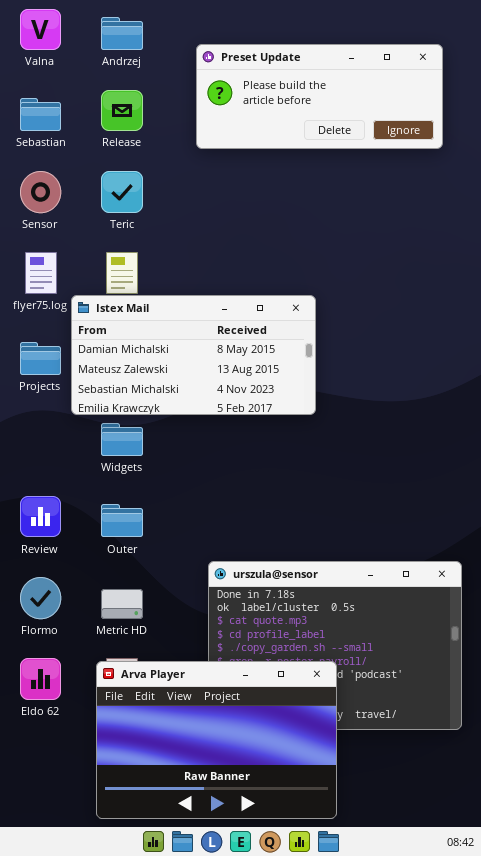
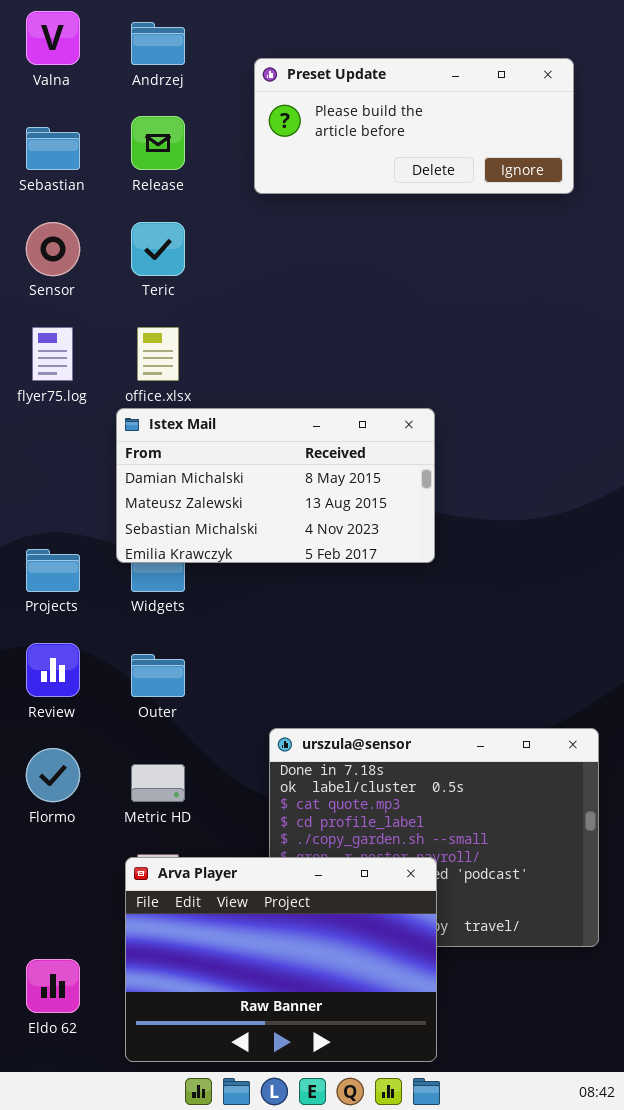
Istex Mail: [71,295,316,415] -> [116,408,435,563], moved
Projects: [20,342,61,375] -> [26,549,80,592], moved
Eldo 62: [20,658,61,700] -> [26,959,80,1013], moved

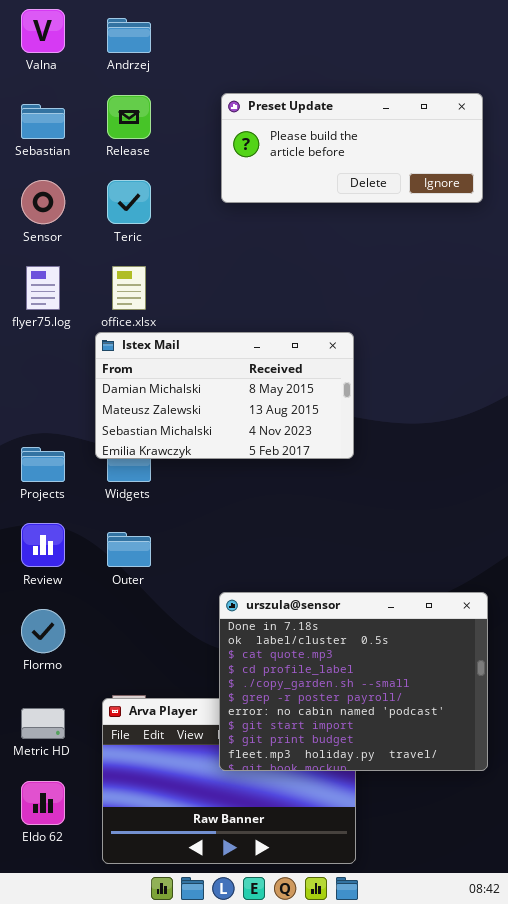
Preset Update: [254,58,574,194] -> [221,93,483,203], moved
urszula@sensor: [269,728,599,947] -> [219,592,488,771], raised
Metric HD: [131,764,185,802] -> [21,708,65,739], moved

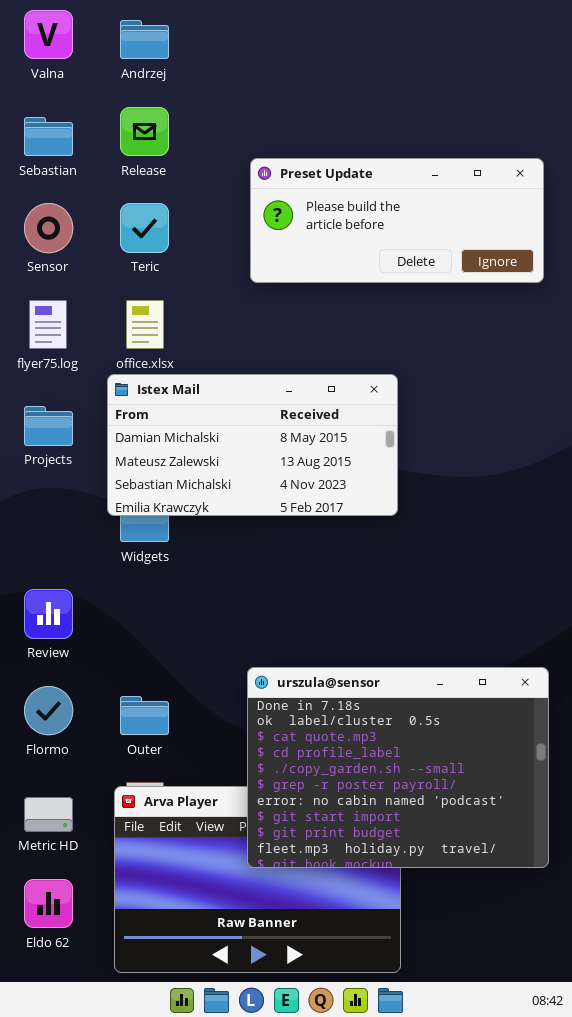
Preset Update: [221,93,483,203] -> [250,158,544,283], moved
Projects: [21,447,65,482] -> [24,406,73,446], moved
Outer: [107,532,151,567] -> [120,696,169,735], moved

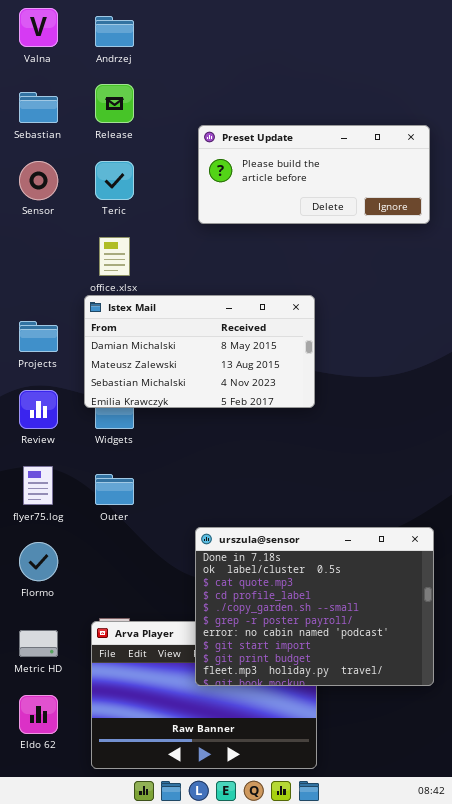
flyer75.log: [29,300,67,349] -> [23,466,53,505], moved
Review: [24,589,73,639] -> [19,390,58,429], moved
Outer: [120,696,169,735] -> [95,474,134,505], moved

